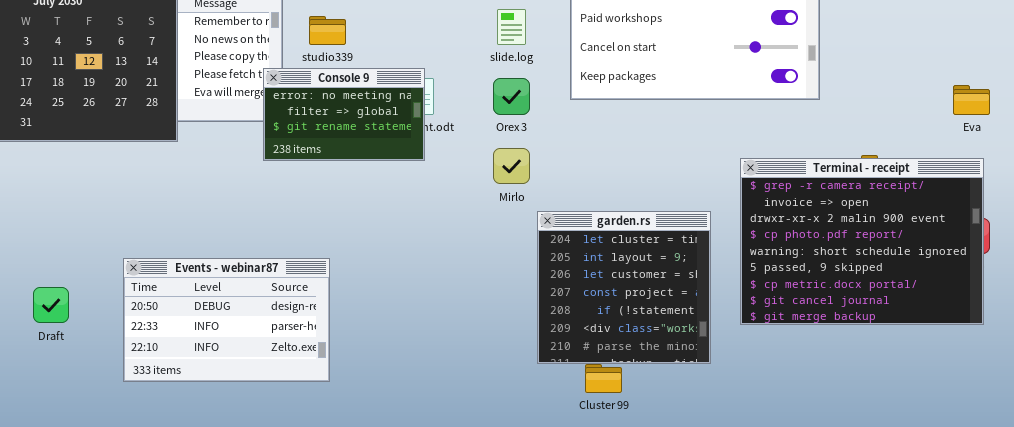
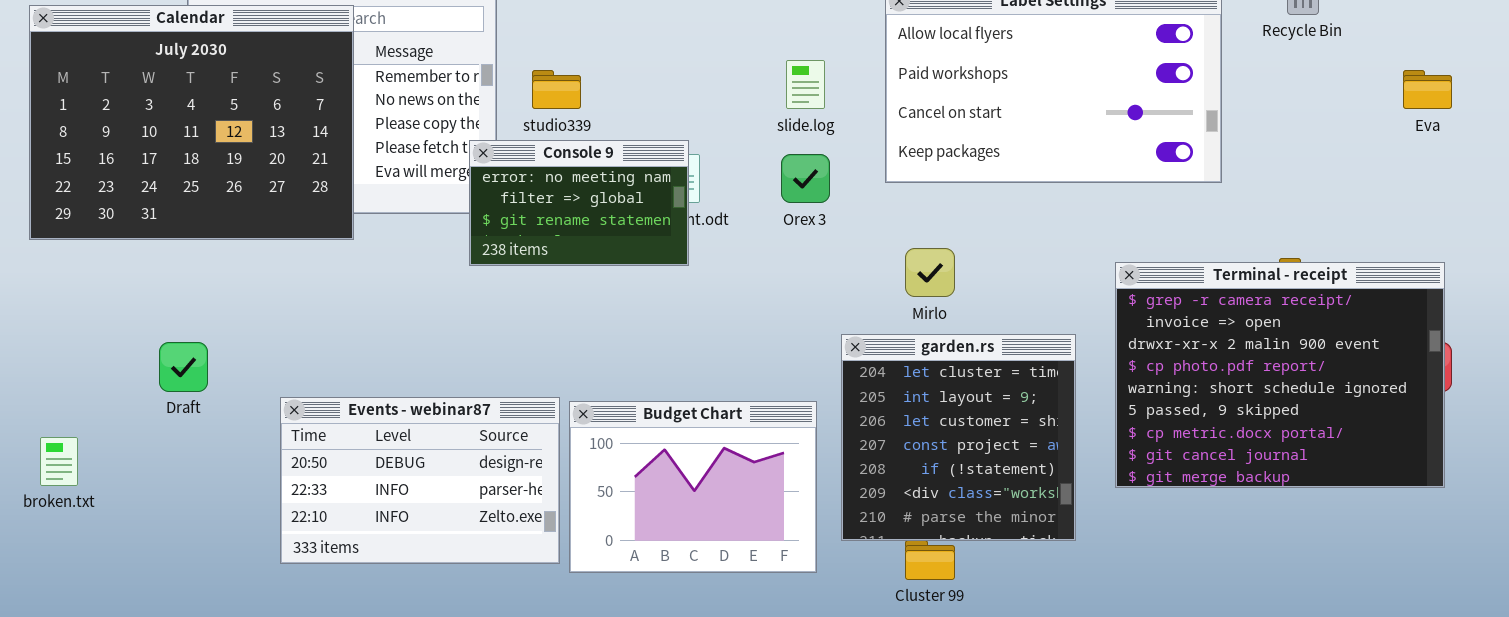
Eva: [953,85,990,115] -> [1403,70,1452,109], moved
Mirlo: [493,148,530,184] -> [905,248,955,297], moved
Budget Chart: none -> [569,401,817,573], opened
Draft: [33,287,69,323] -> [159,342,208,392], moved

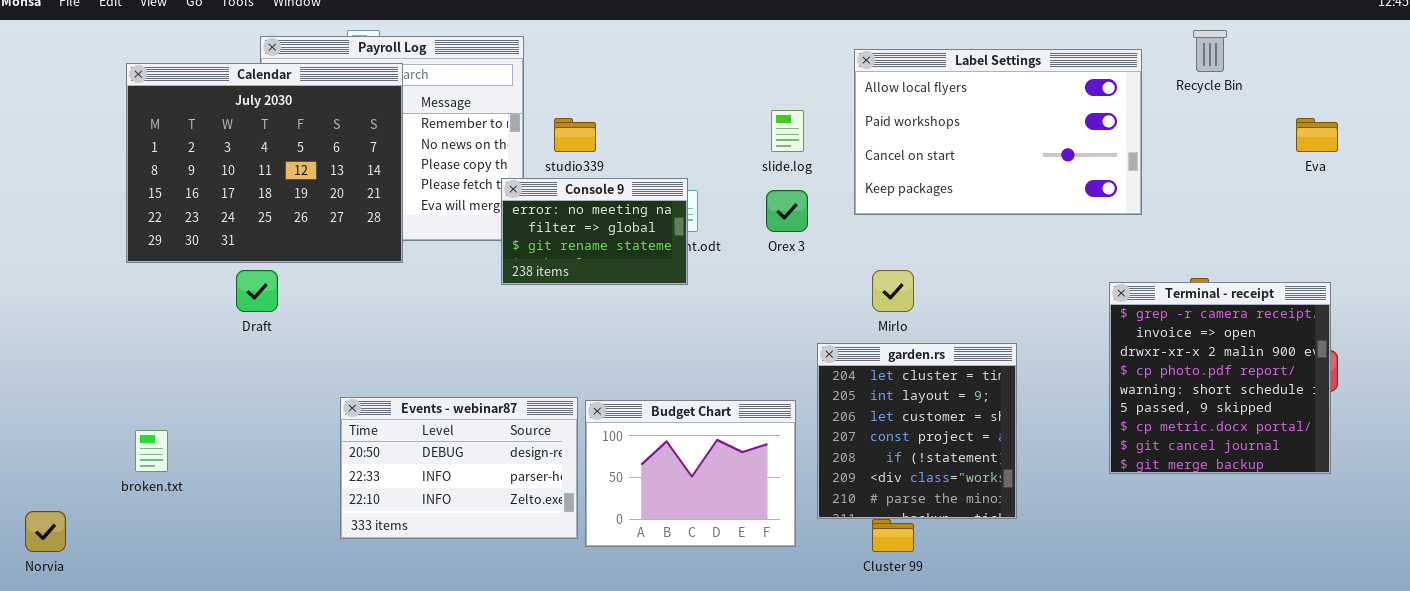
Terminal - receipt: [1115,262,1445,488] -> [1109,282,1331,474], resized
Draft: [159,342,208,392] -> [236,270,278,312], moved

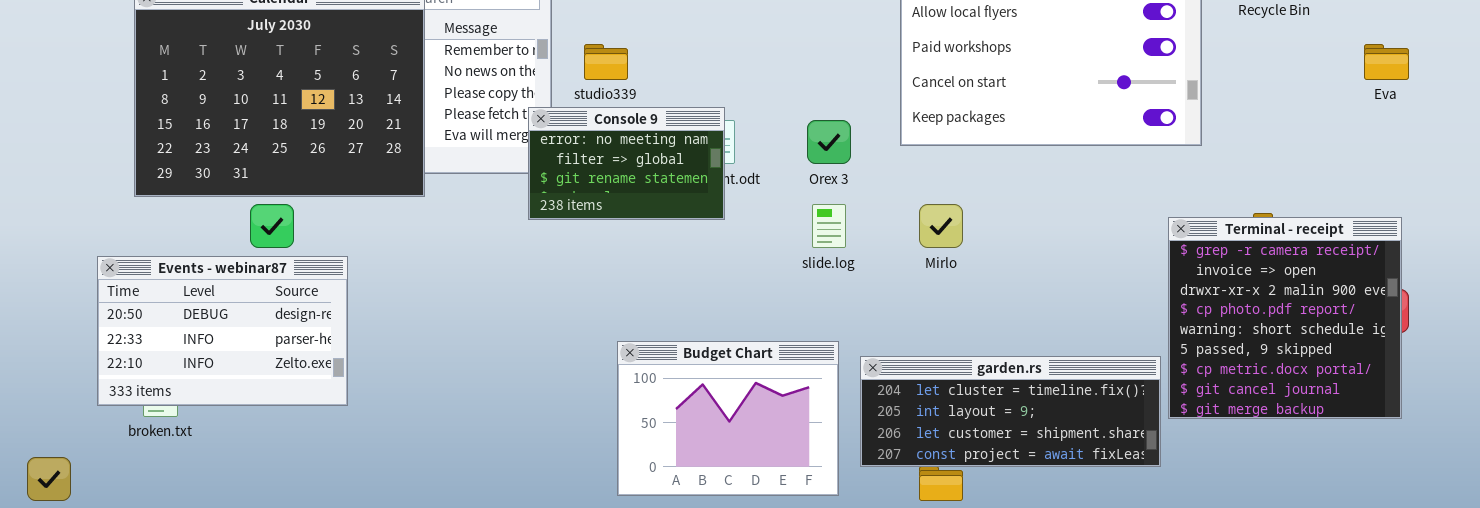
slide.log: [771,110,804,152] -> [812,204,846,248], moved
garden.rs: [817,343,1017,519] -> [860,356,1161,467], resized
Events - webinar87: [340,397,578,539] -> [97,256,348,406], moved

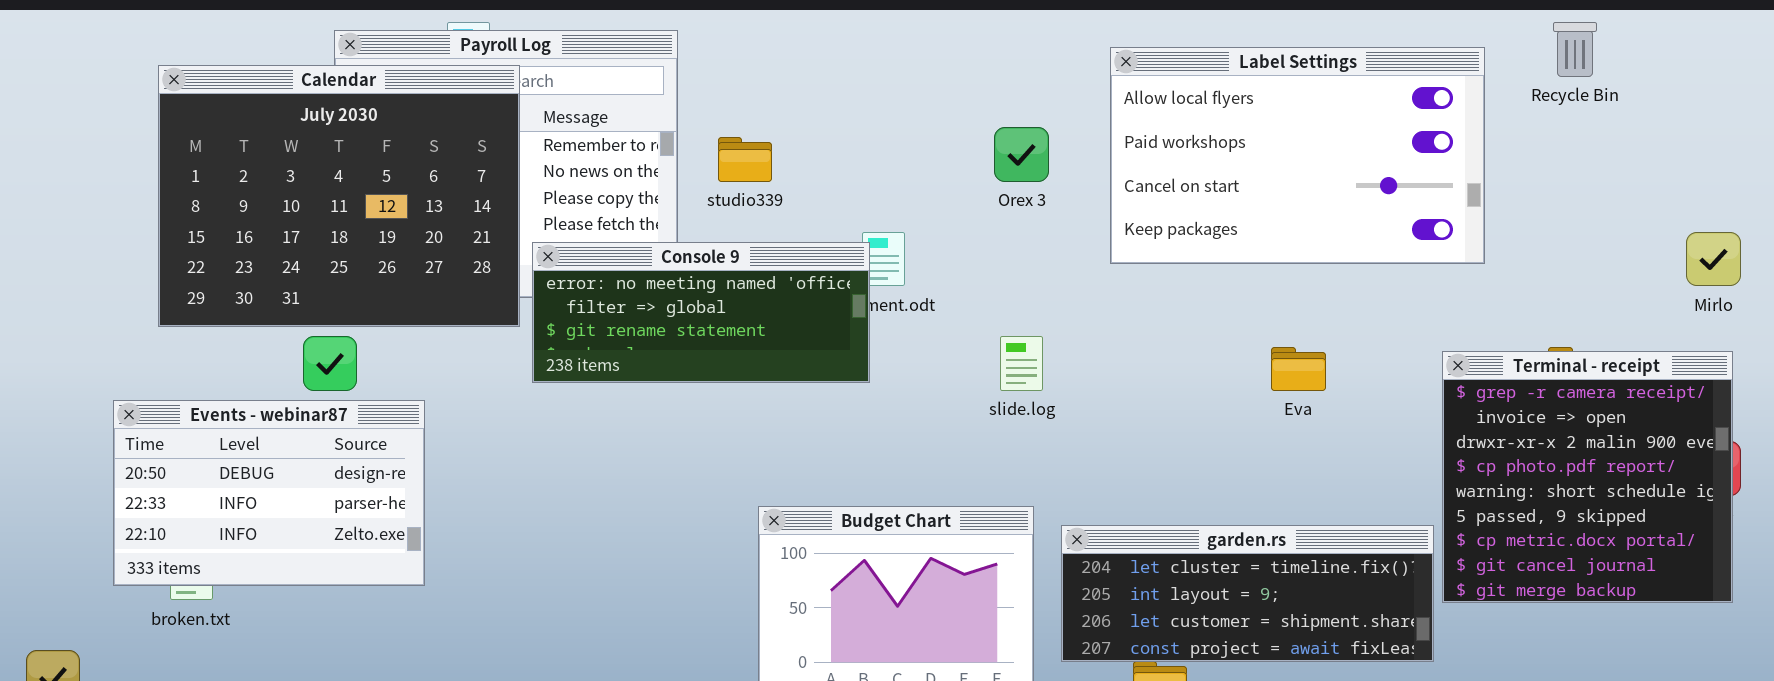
Eva: [1364,44,1409,80] -> [1271,347,1326,391], moved
Console 9: [528,107,725,220] -> [532,242,870,383], moved, resized
Orex 3: [807,120,851,164] -> [994,127,1049,182], moved
Mirlo: [919,204,963,248] -> [1686,232,1741,286], moved

